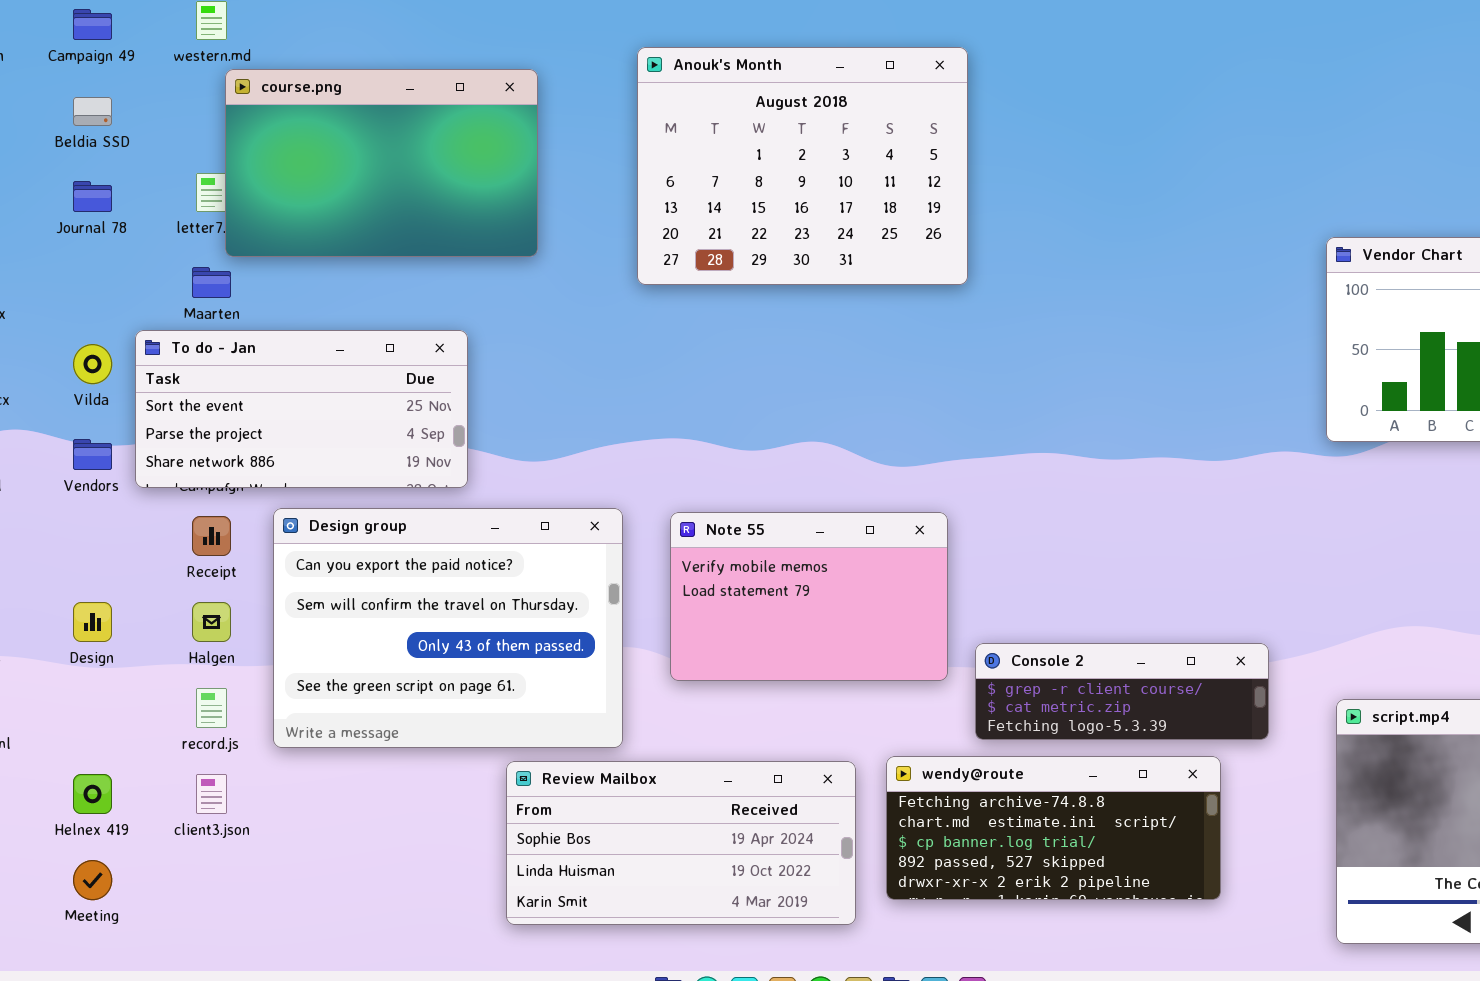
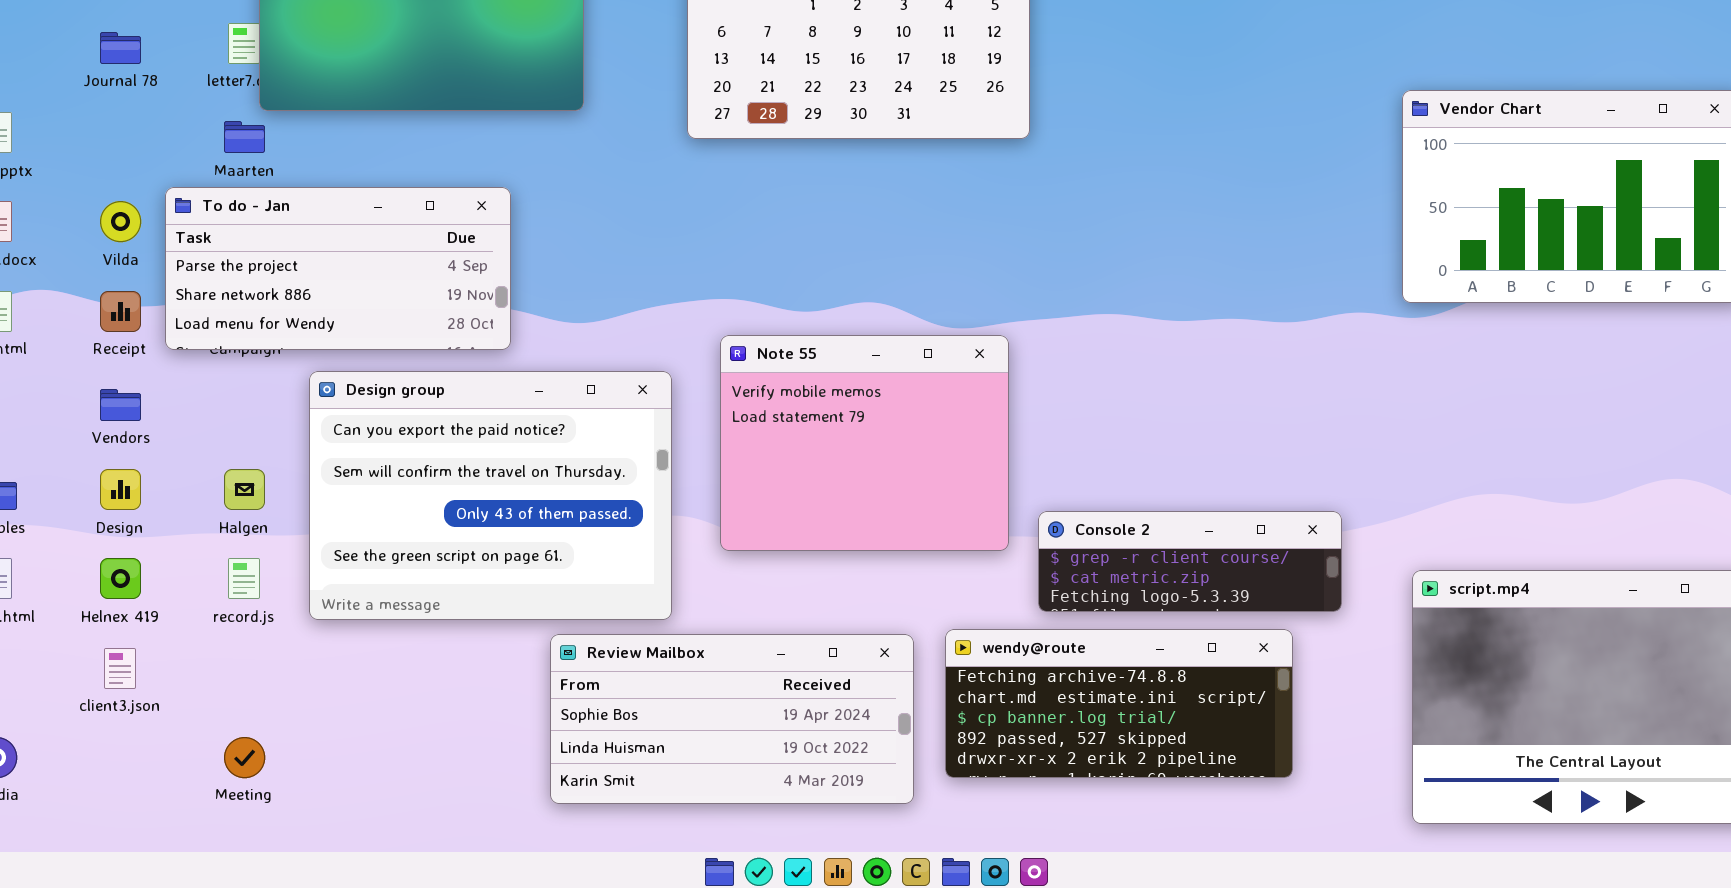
To do - Jan: [135,330,468,488] -> [165,187,511,350], scrolled down 1 row
Vendors: [73,439,112,470] -> [100,389,141,421], moved
Note 55: [670,512,948,681] -> [720,335,1009,551], resized
Receipt: [192,516,231,556] -> [100,291,141,332], moved
Helnex 419: [73,774,112,814] -> [100,558,141,599], moved
client3.json: [196,774,227,814] -> [104,648,136,689], moved
Meeting: [73,860,112,900] -> [224,737,265,778], moved

